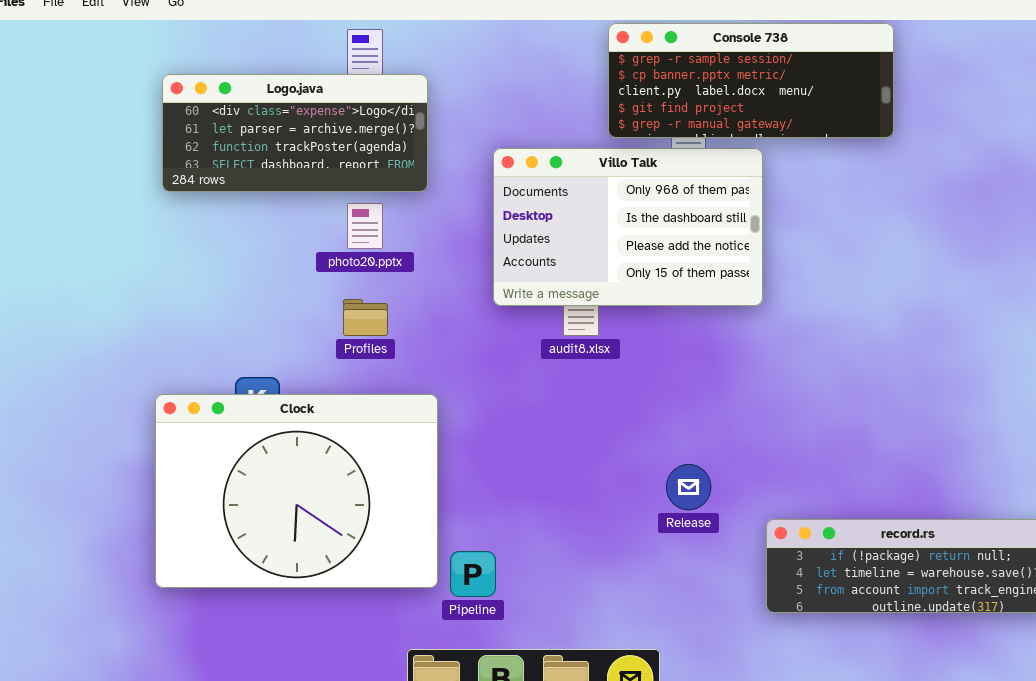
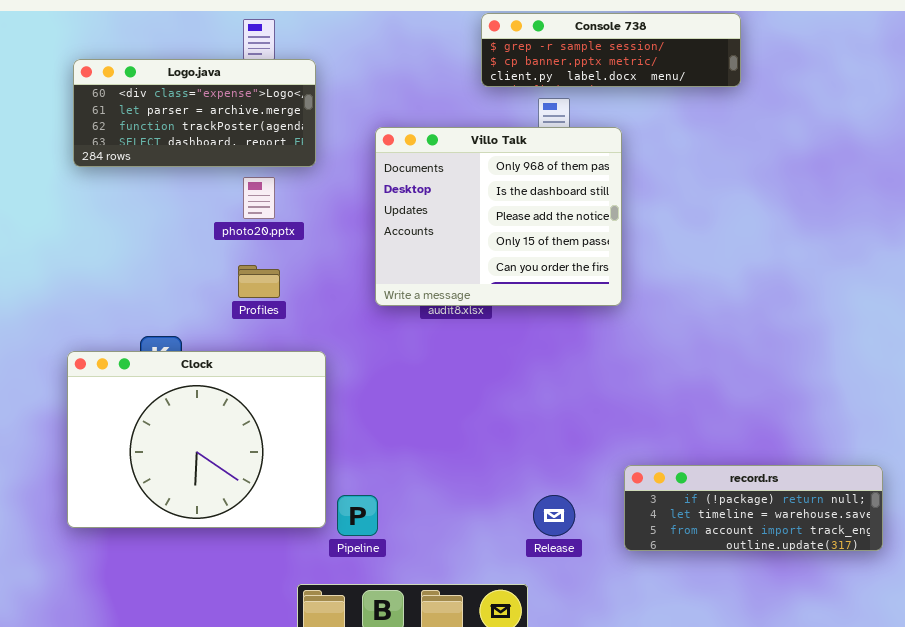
Console 738: [608,23,894,138] -> [481,13,741,87], resized
Villo Talk: [493,148,763,306] -> [375,127,622,306], resized
Release: [666,464,711,510] -> [533,495,575,536], moved

